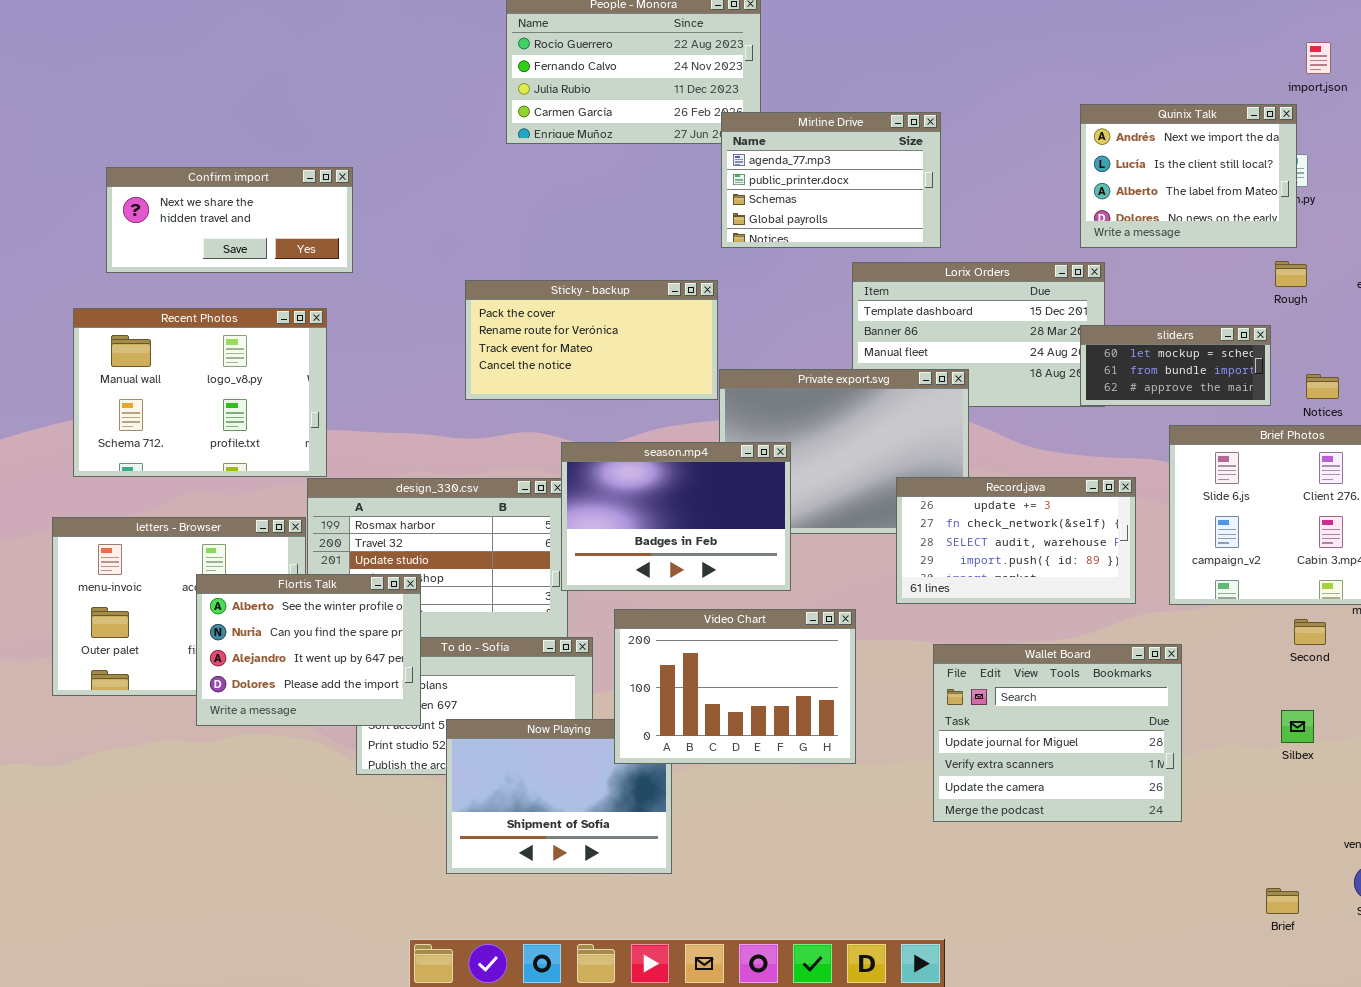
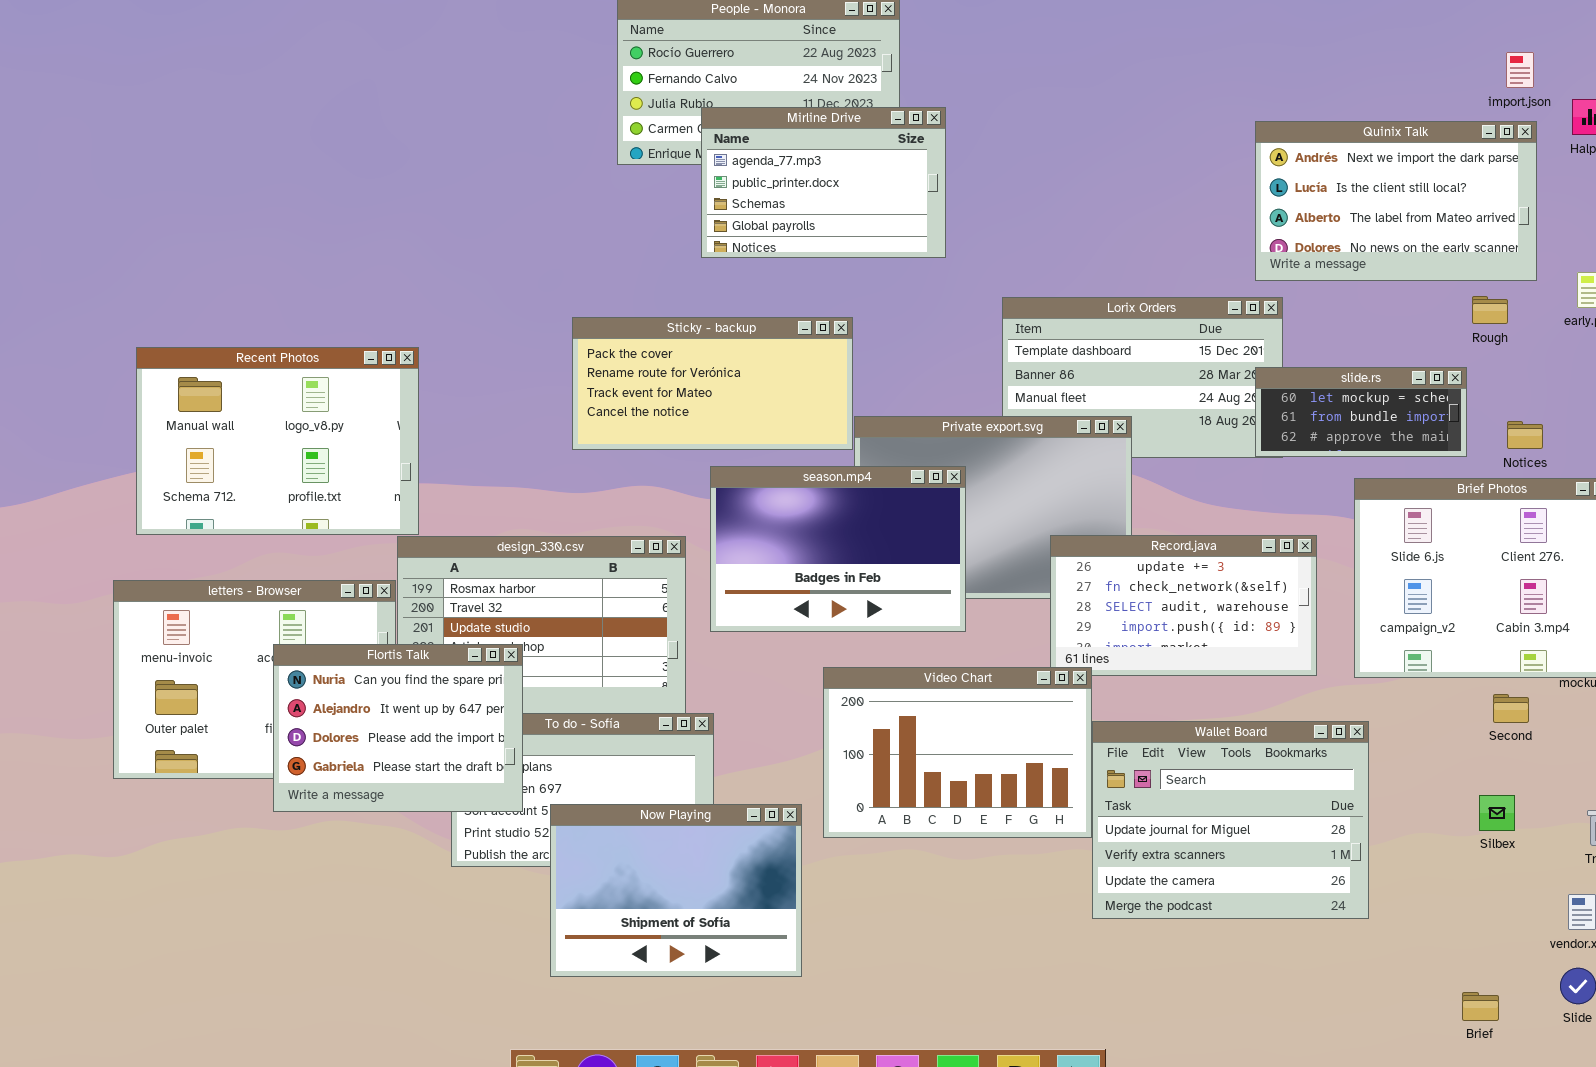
Quinix Talk: [1080,104,1297,248] -> [1255,121,1537,281], resized
Mirline Drive: [721,112,941,248] -> [701,107,946,258], moved
Confirm import: [106,167,353,273] -> none, closed
season.mp4: [561,442,791,591] -> [710,466,966,632], moved
Flortis Talk: [196,574,421,726] -> [273,644,523,812], scrolled down 1 row
Video Chart: [614,609,856,764] -> [823,667,1092,838], moved

